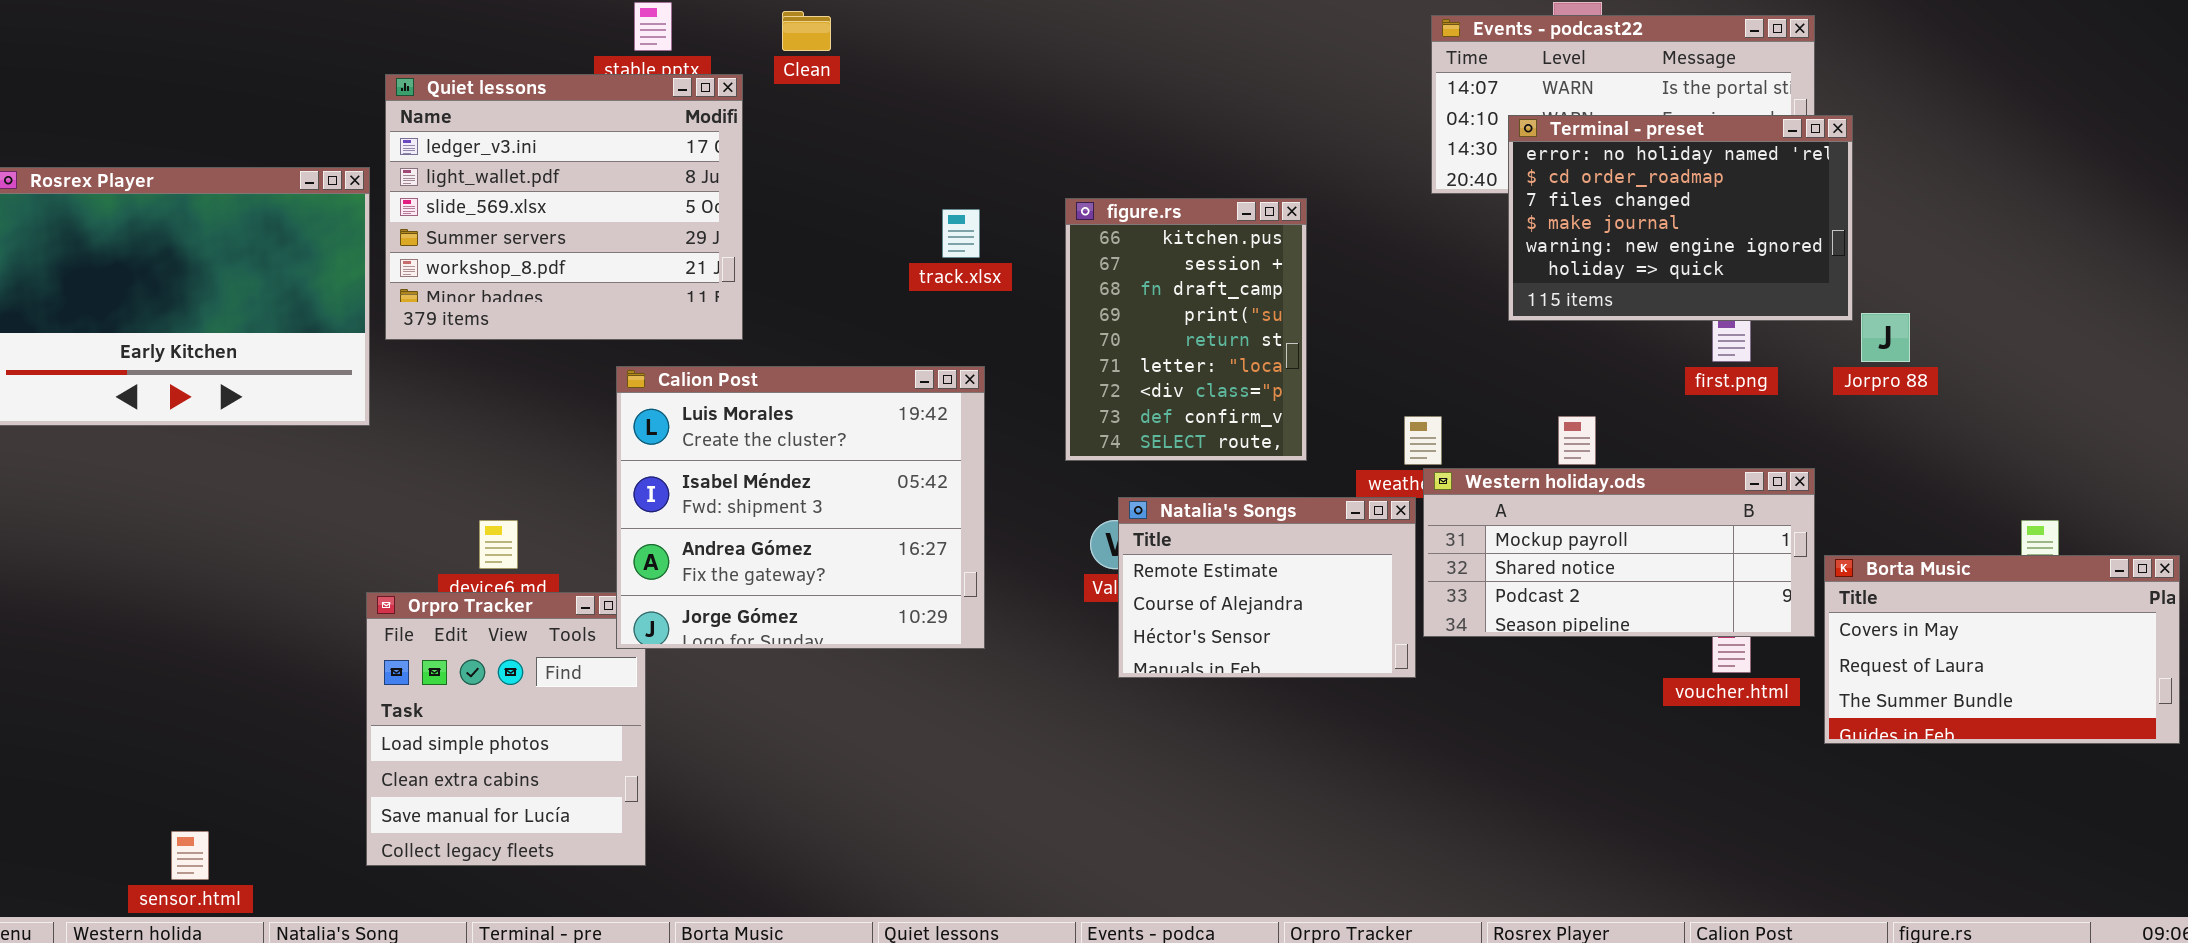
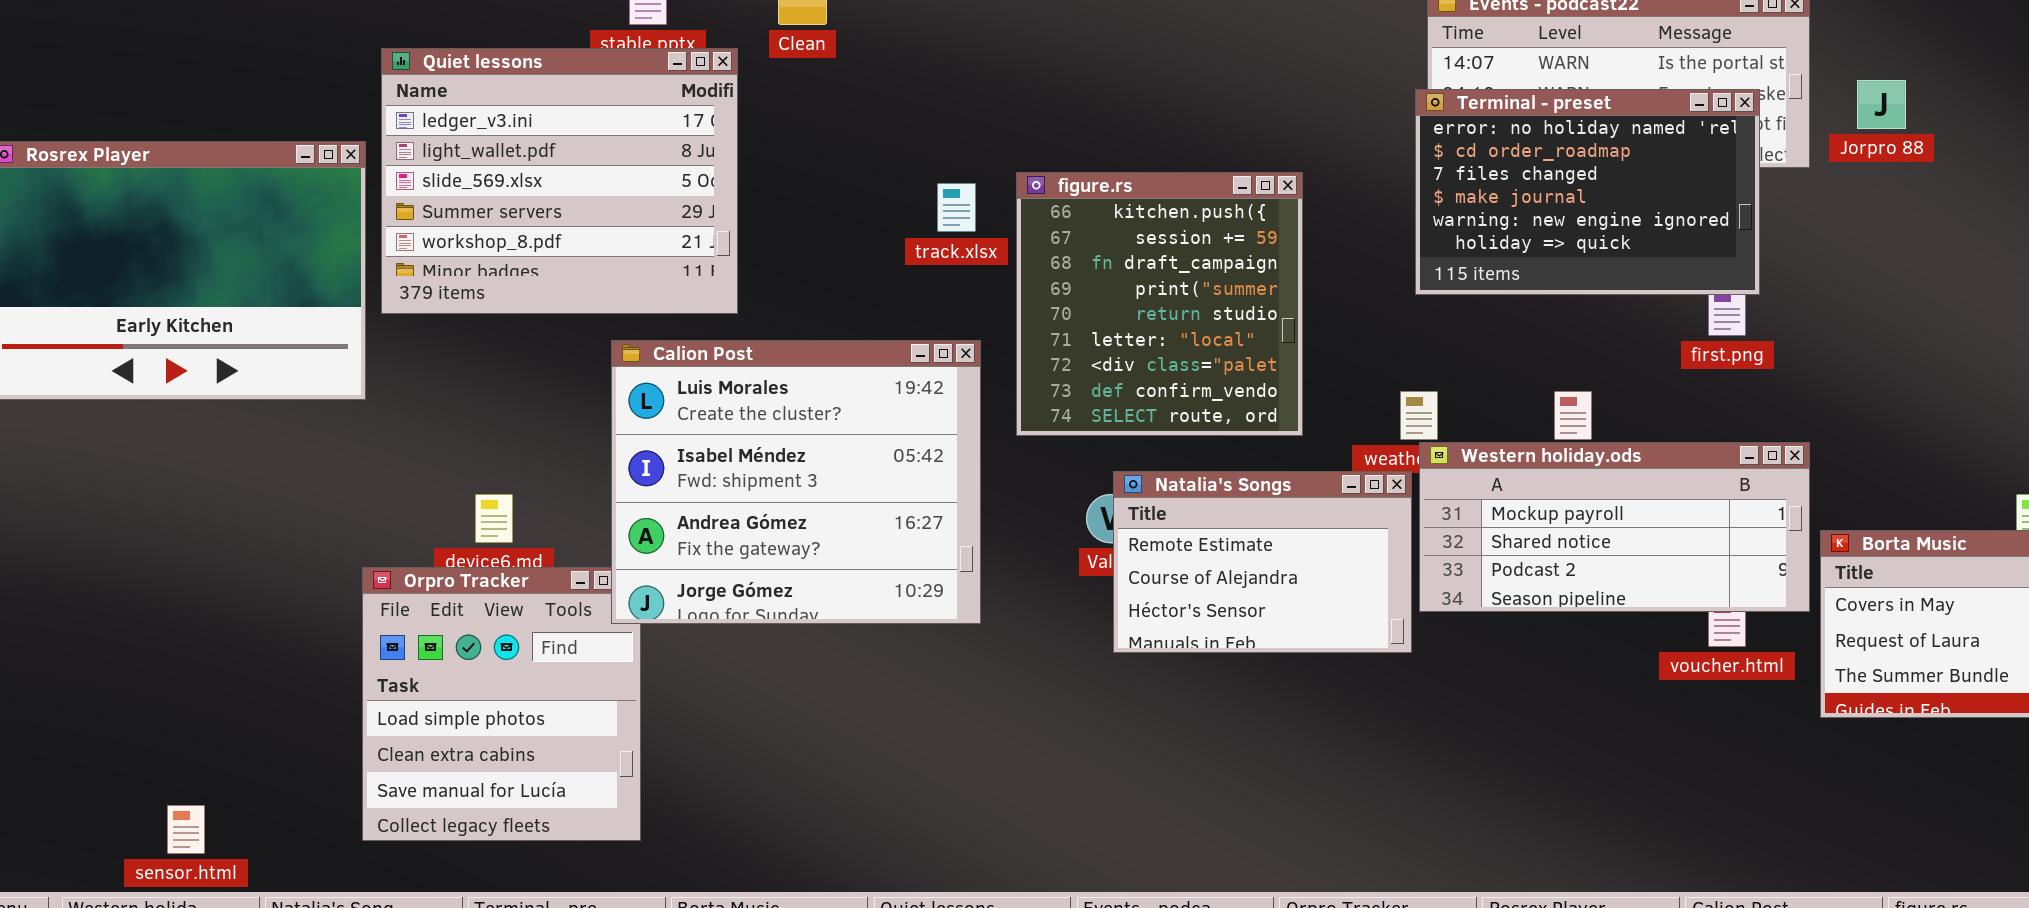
Terminal - preset: [1508,115,1853,321] -> [1415,89,1760,295], moved
figure.rs: [1065,198,1307,461] -> [1016,172,1303,436], resized
Jorpro 88: [1861,313,1910,362] -> [1857,80,1906,129], moved

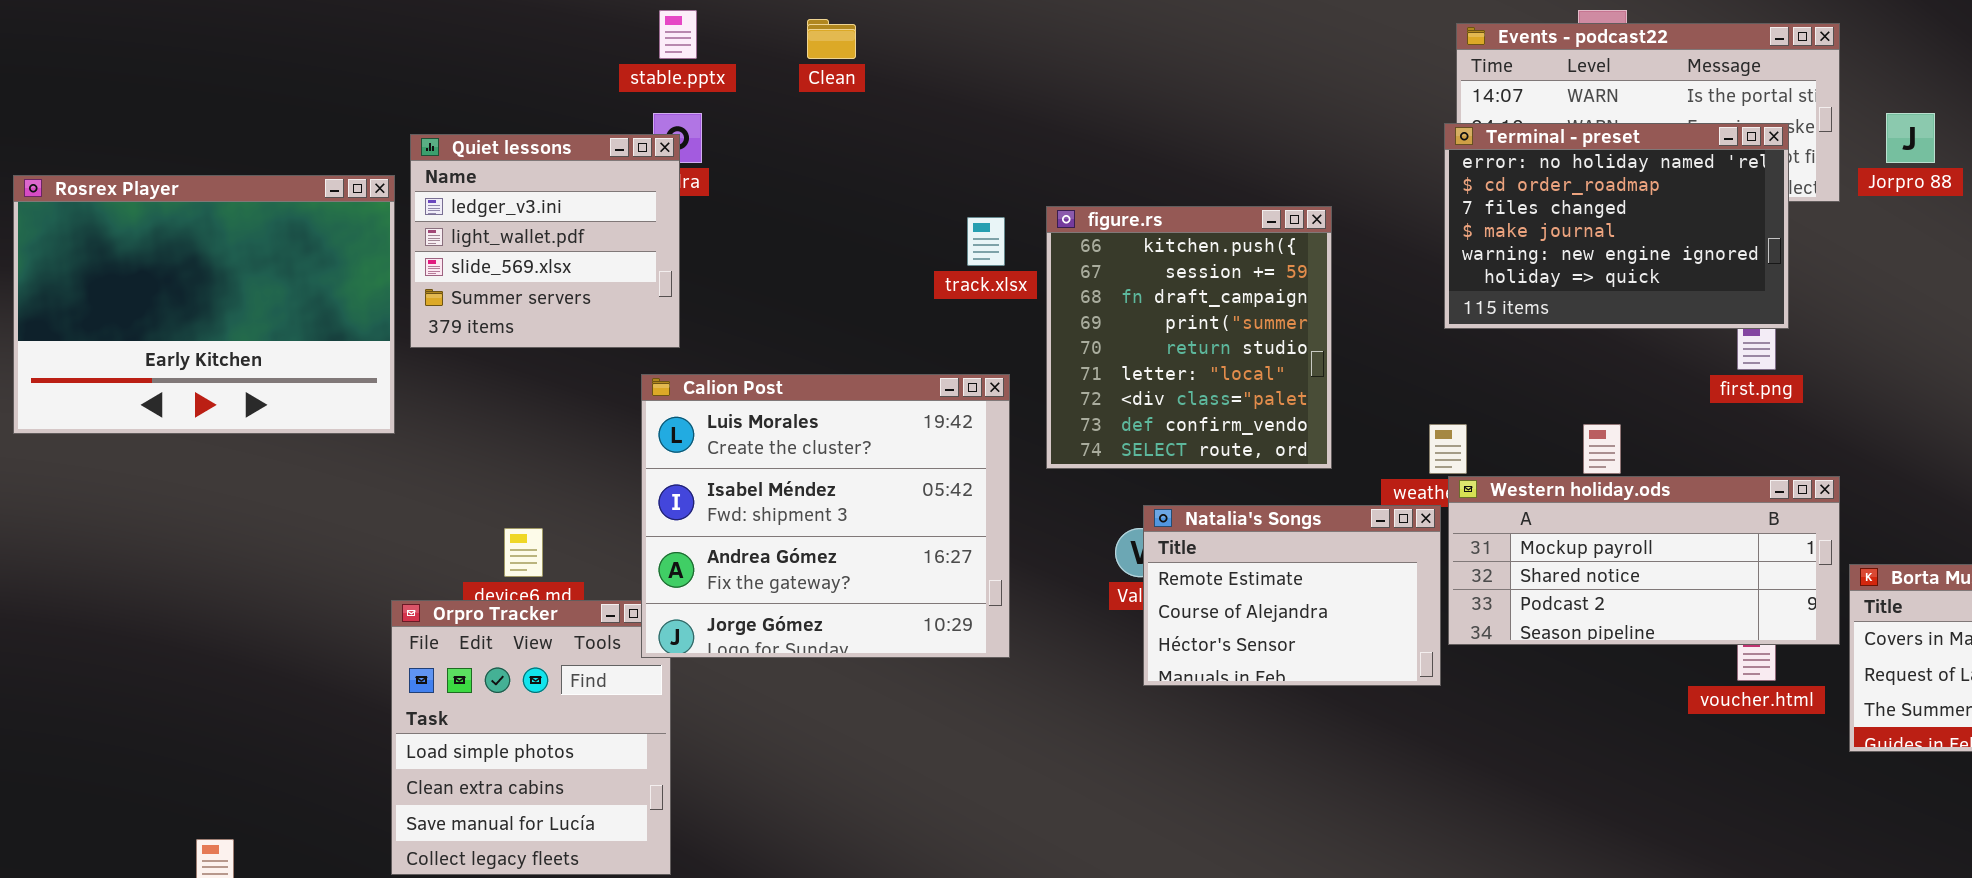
Quiet lessons: [381,48,738,314] -> [410,134,680,348], resized

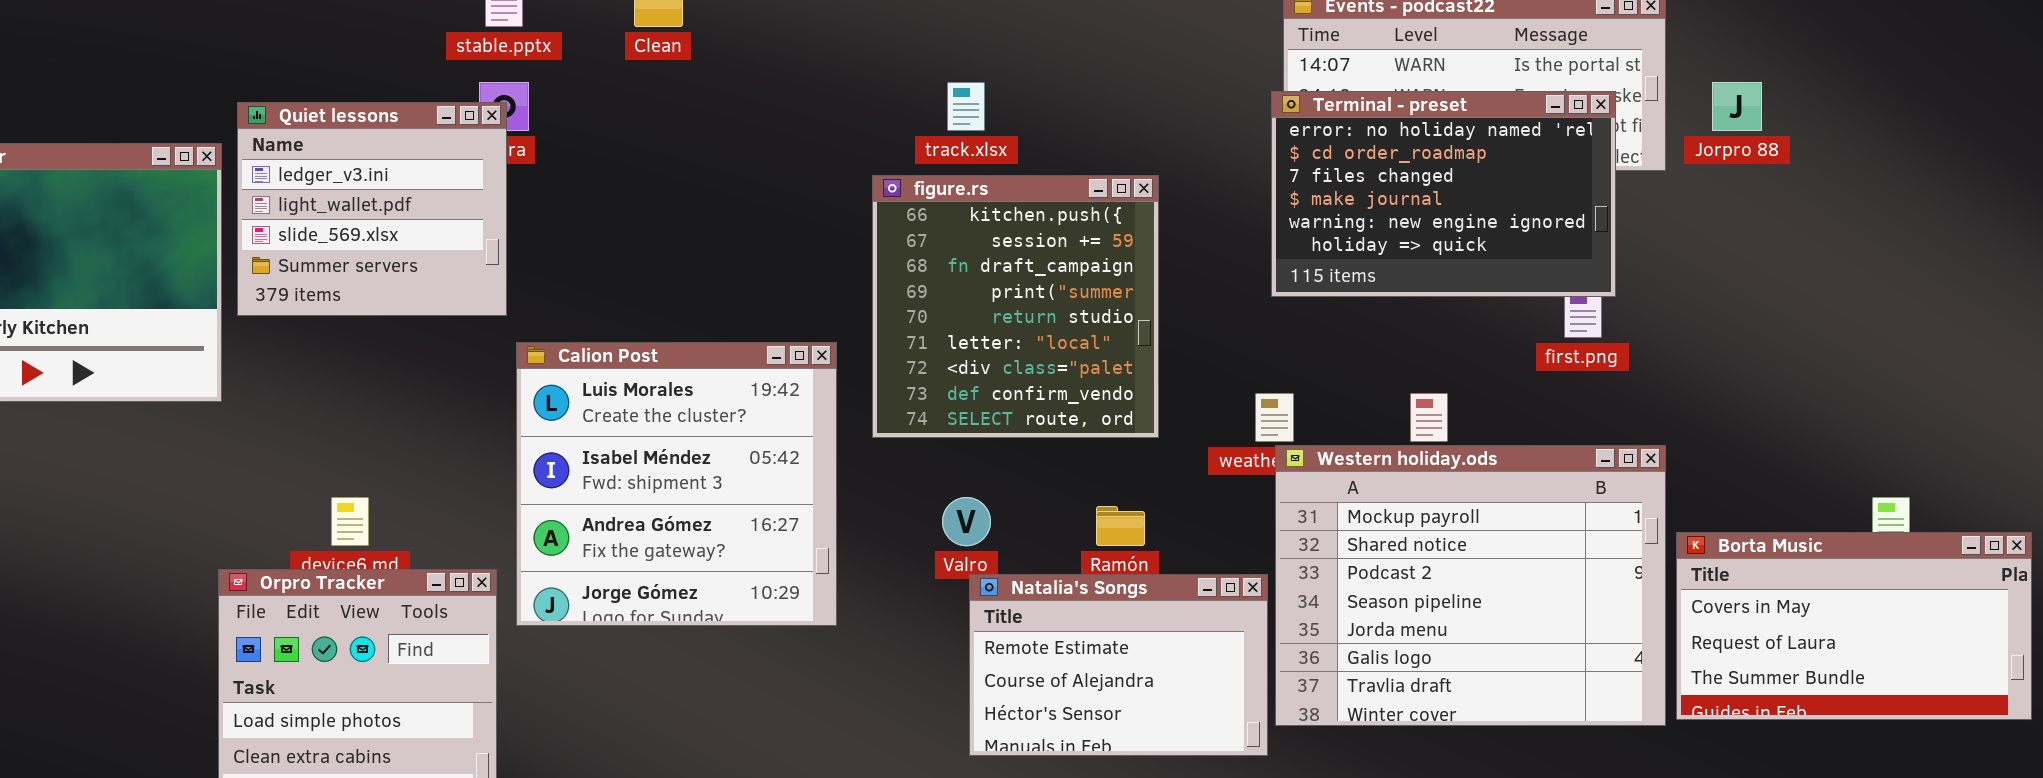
track.xlsx: [967,217,1005,266] -> [947,82,985,131], moved
Calion Post: [641,374,1010,658] -> [516,342,837,626], resized
Western holiday.ods: [1448,476,1840,645] -> [1275,445,1666,726], resized
Natalia's Songs: [1143,505,1441,686] -> [969,574,1268,756], moved

